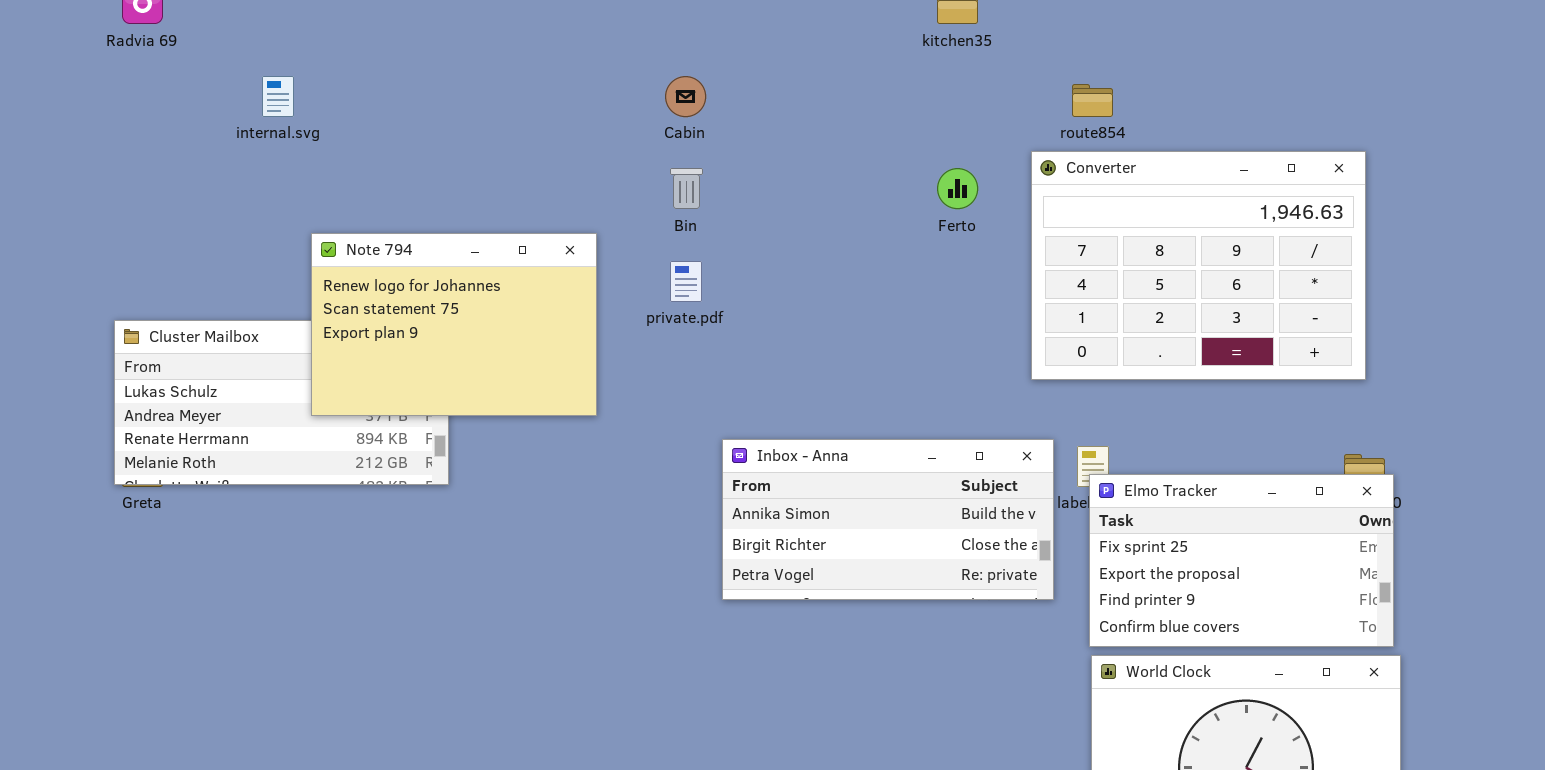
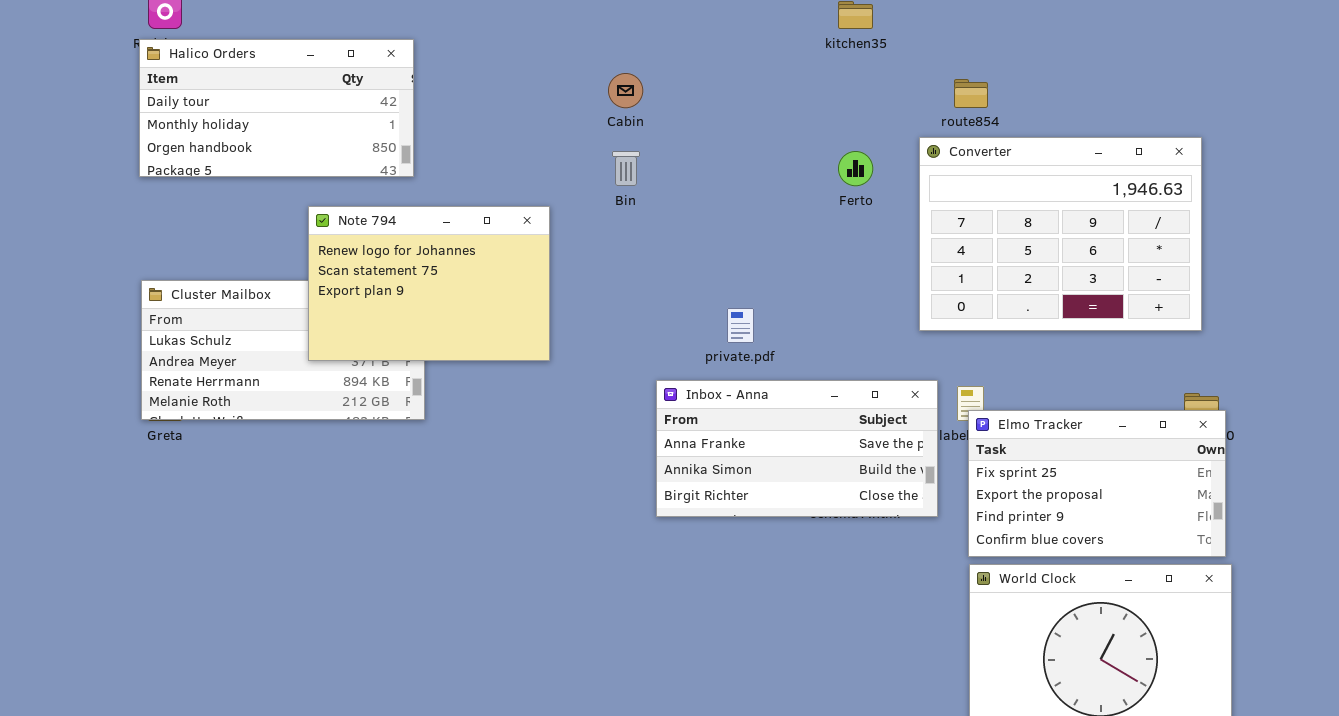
Halico Orders: none -> [139,39,414,177], opened
private.pdf: [670,261,702,302] -> [727,308,754,343], moved
Inbox - Anna: [722,439,1054,600] -> [656,380,938,517], scrolled up 1 row

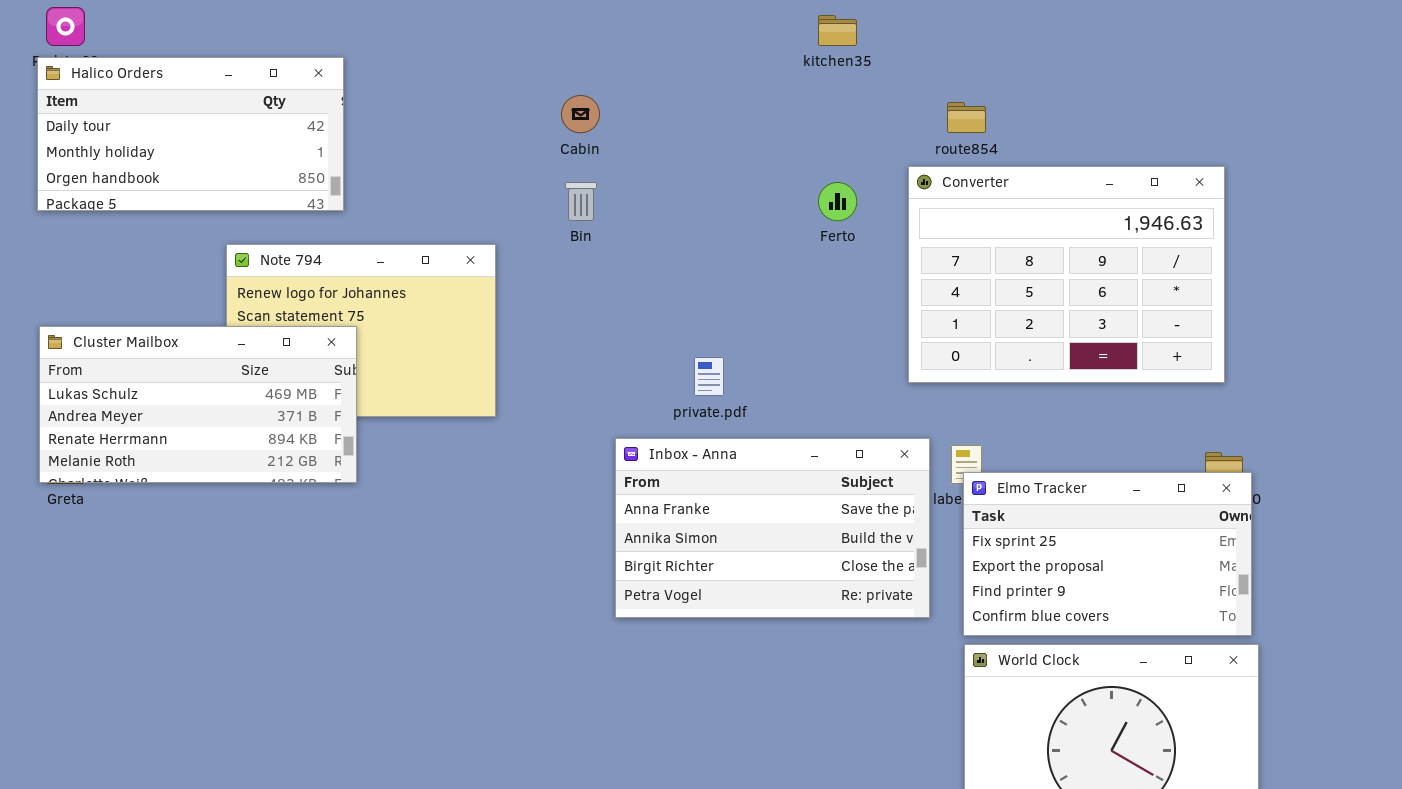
Cluster Mailbox: [141,280,425,420] -> [39,326,357,483], raised
Inbox - Anna: [656,380,938,517] -> [615,438,930,618], resized

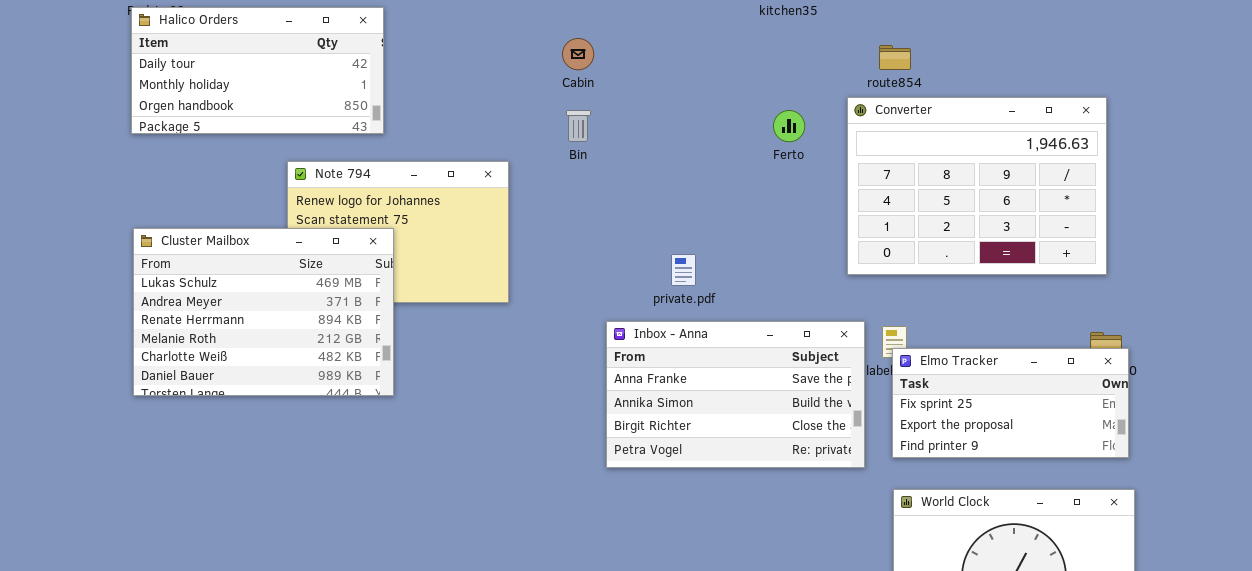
Cluster Mailbox: [39,326,357,483] -> [133,228,394,396], resized
Elmo Tracker: [963,472,1252,636] -> [892,348,1129,458], resized

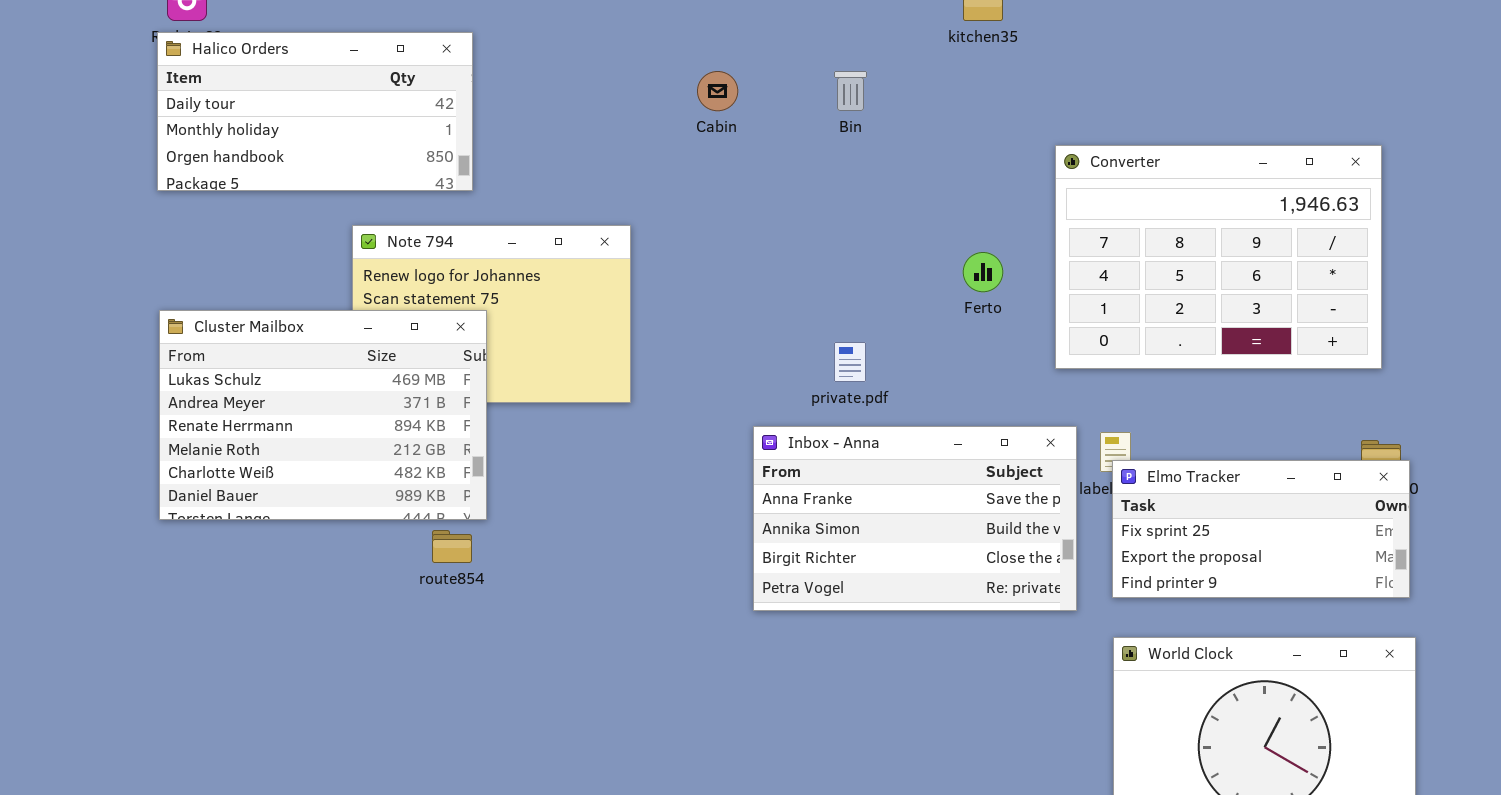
route854: [879,45,911,70] -> [432,530,472,563], moved
Bin: [566,110,591,142] -> [834,71,867,111], moved
Ferto: [773,110,805,142] -> [963,252,1003,292], moved

